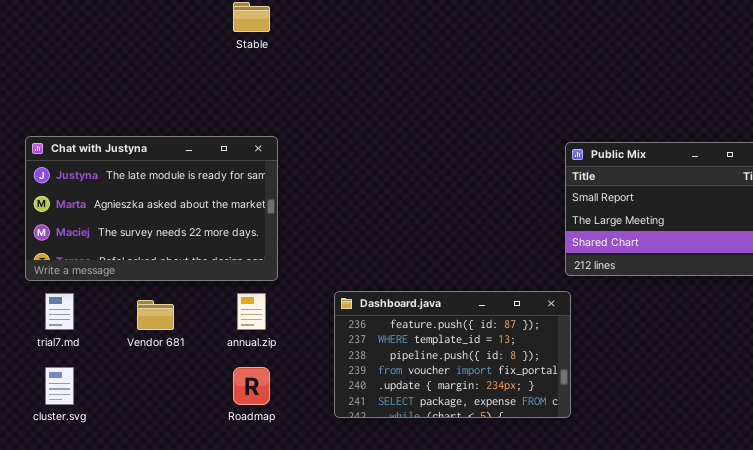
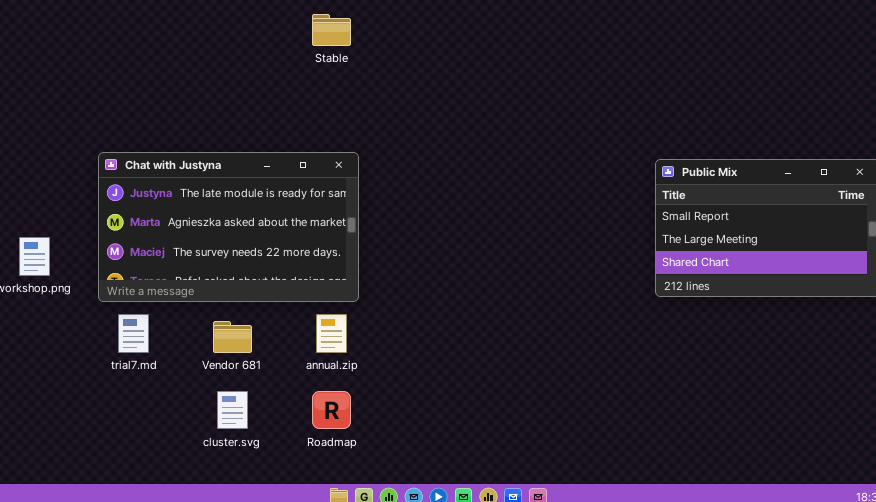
Dashboard.java: [334,291,571,418] -> none, closed
cluster.svg: [45,367,74,405] -> [217,391,248,429], moved

